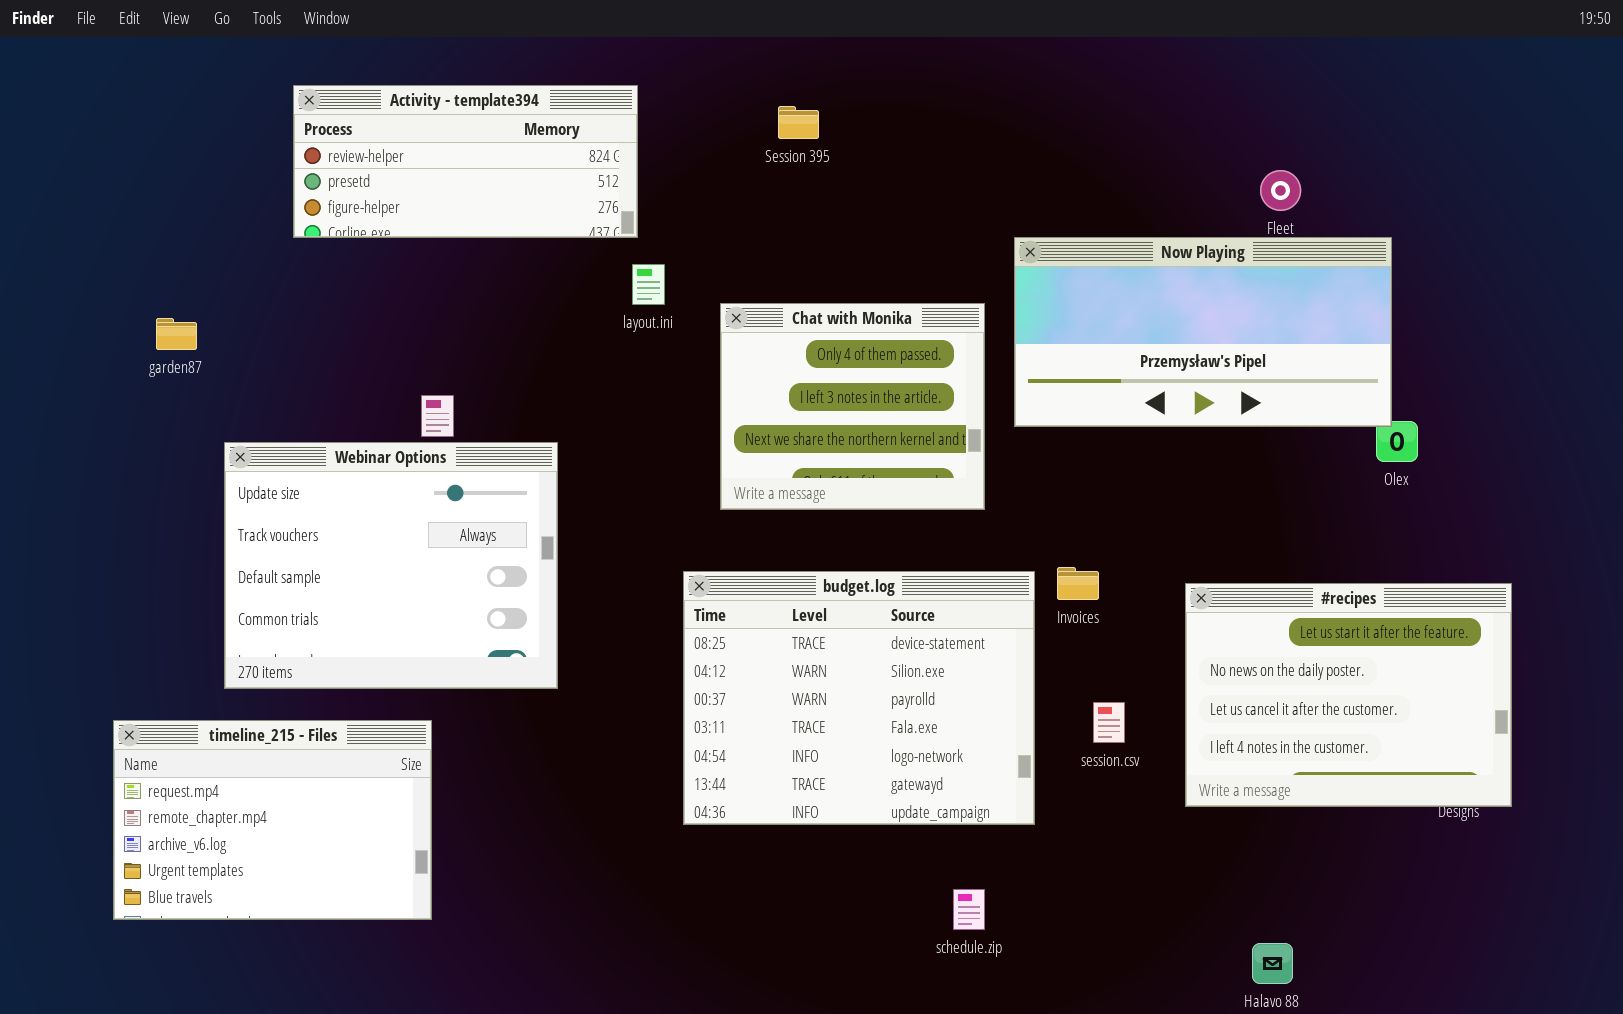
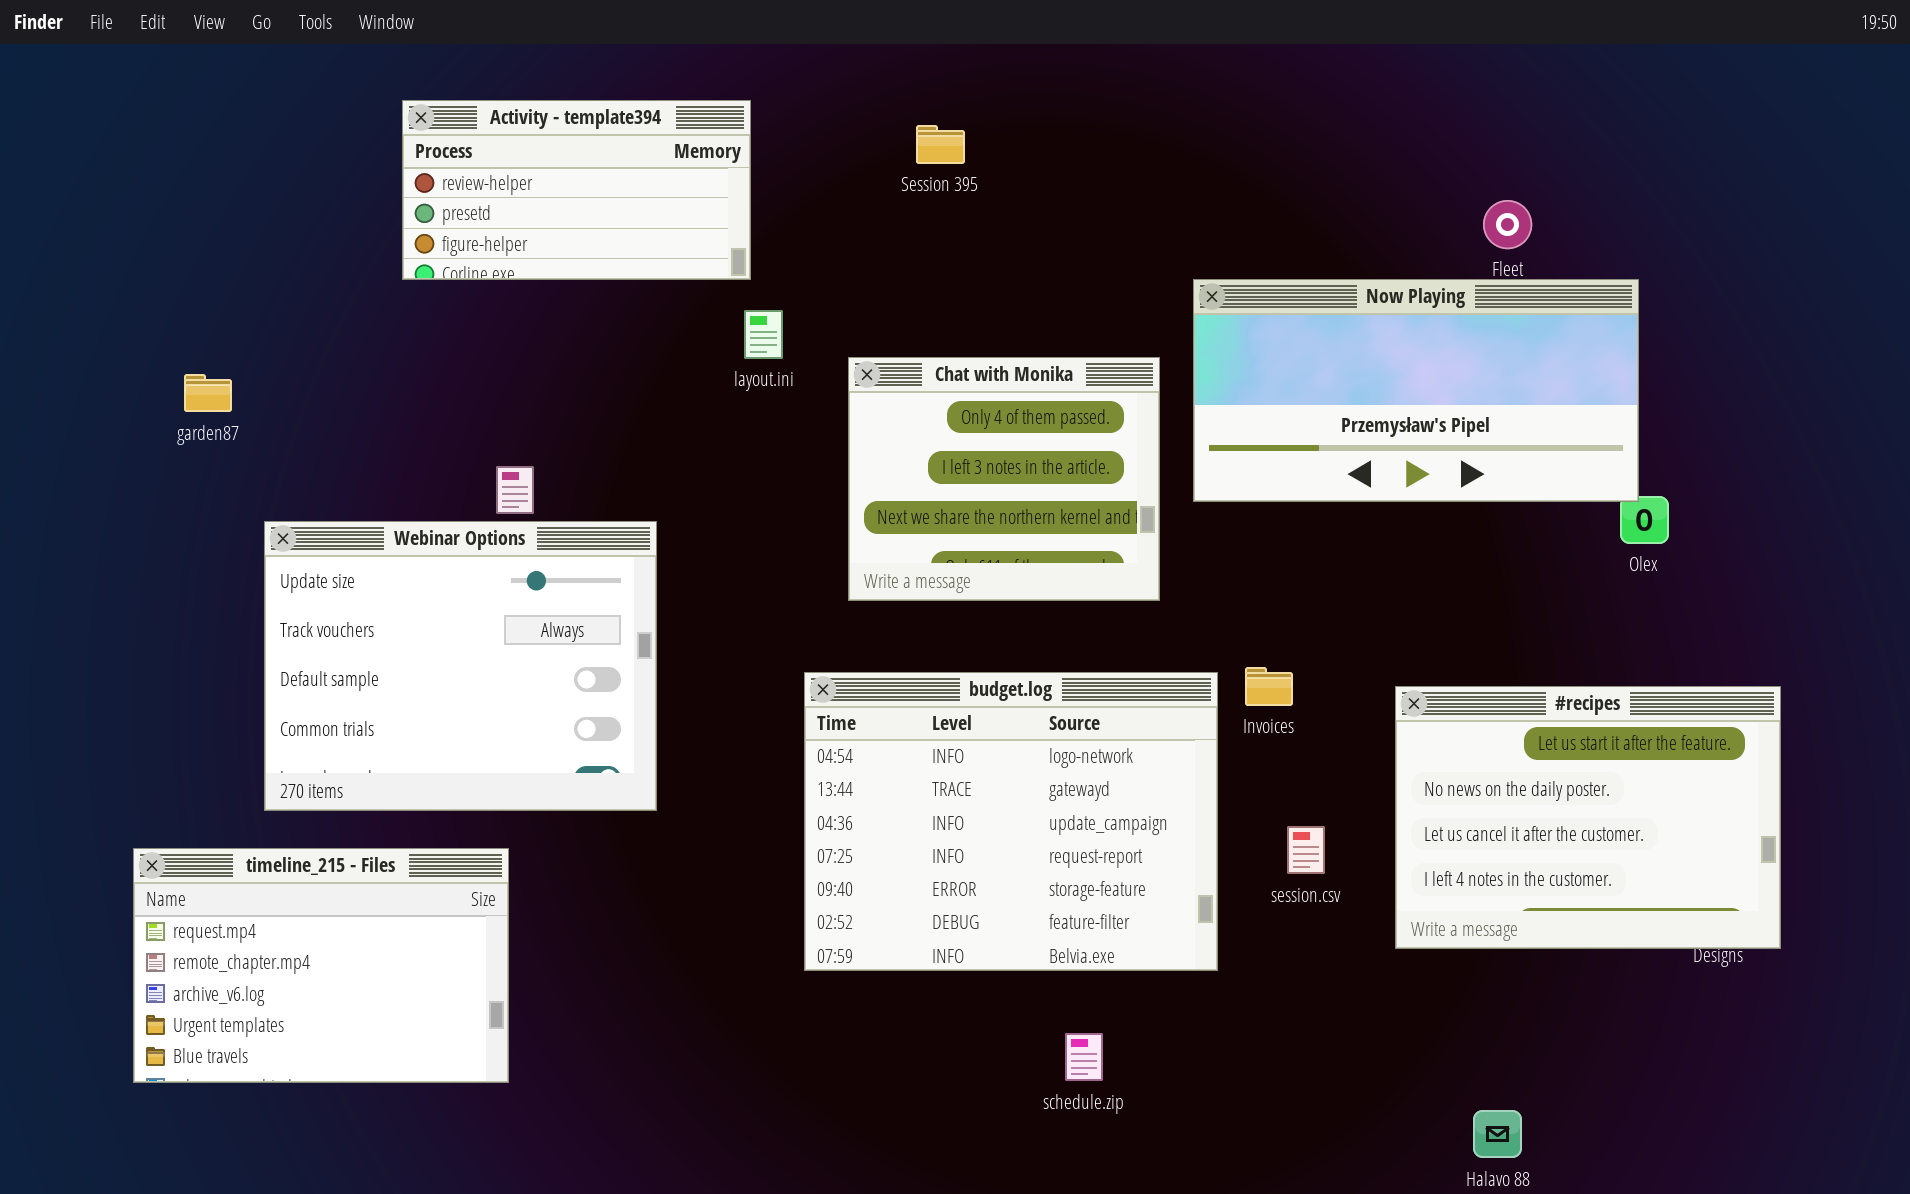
Activity - template394: [293,85,638,238] -> [402,100,751,280], resized
budget.log: [683,571,1035,825] -> [804,672,1218,971], scrolled down 4 rows
schedule.zip: [953,889,985,930] -> [1065,1033,1103,1081], moved

